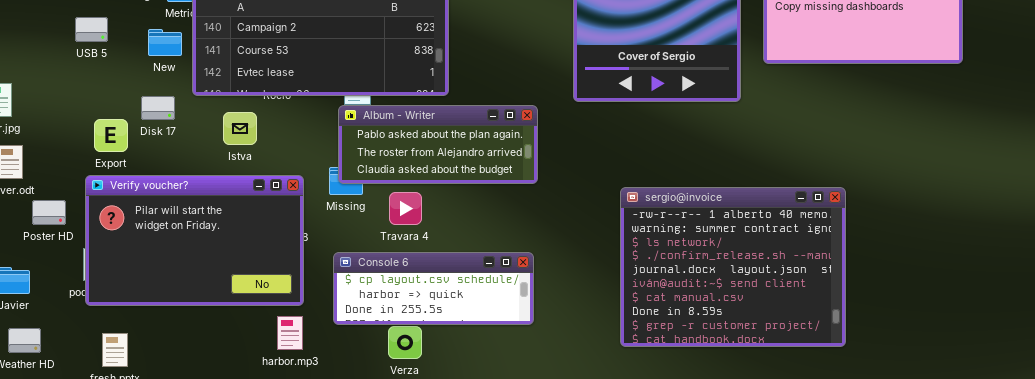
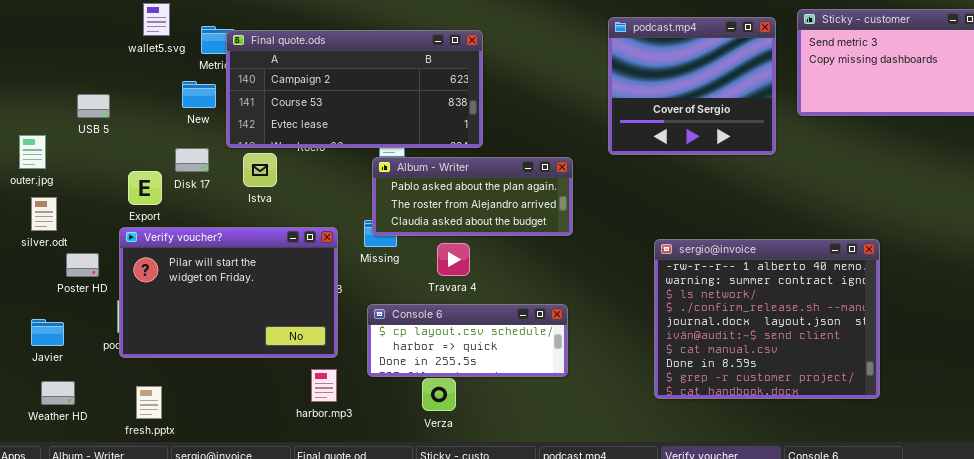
USB 5: [75,17,108,42] -> [77,94,110,118], moved
Istva: [223,112,257,145] -> [243,153,277,187], moved
Travara 4: [389,192,422,225] -> [437,243,470,276], moved

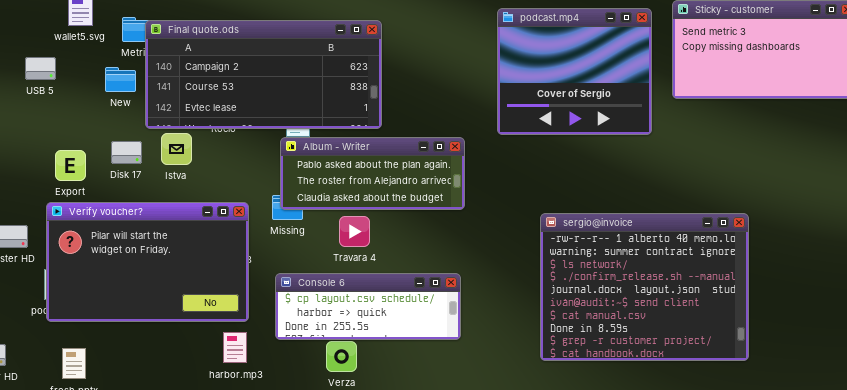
USB 5: [77,94,110,118] -> [25,57,56,80], moved
Disk 17: [175,148,209,172] -> [111,141,142,164], moved

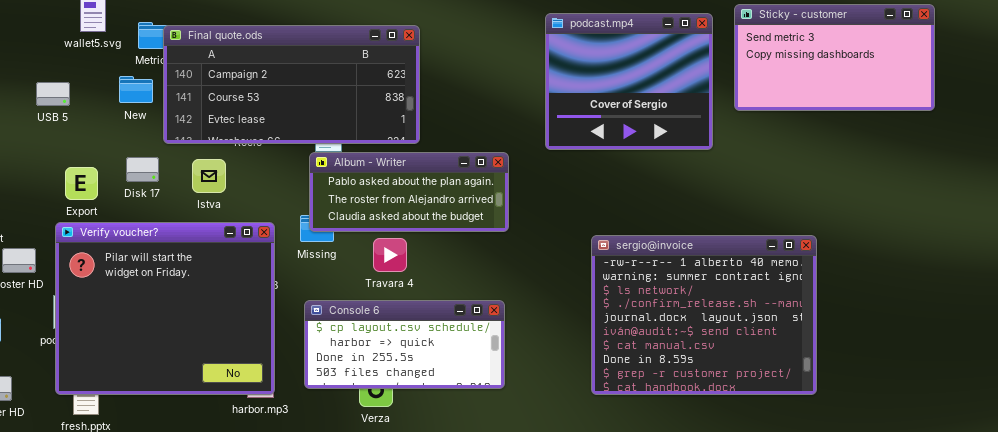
USB 5: [25,57,56,80] -> [36,82,70,106], moved
Istva: [161,133,192,165] -> [192,159,226,193], moved
Verify voucher?: [46,202,249,322] -> [55,222,275,395], resized
Console 6: [275,273,461,340] -> [304,300,505,389], resized

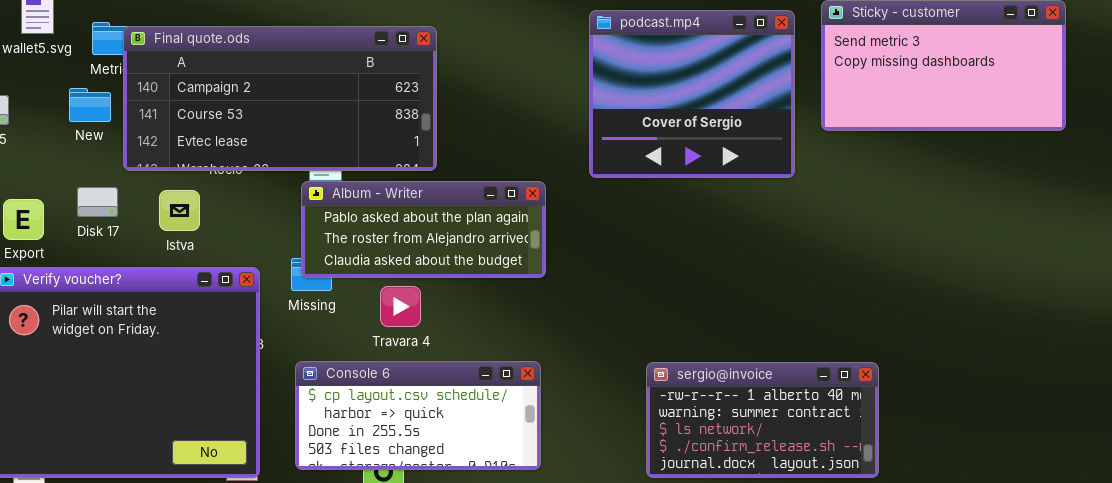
sergio@invoice: [591,235,817,395] -> [646,362,879,478], resized

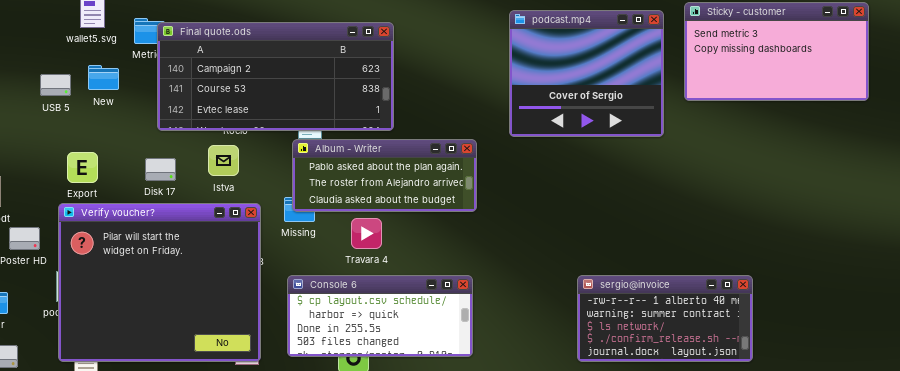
New: [69,88,111,122] -> [88,65,119,90], moved
Disk 17: [77,187,118,217] -> [145,158,176,181], moved
Istva: [159,190,200,231] -> [208,145,239,176], moved
sergio@invoice: [646,362,879,478] -> [577,275,753,362], moved

